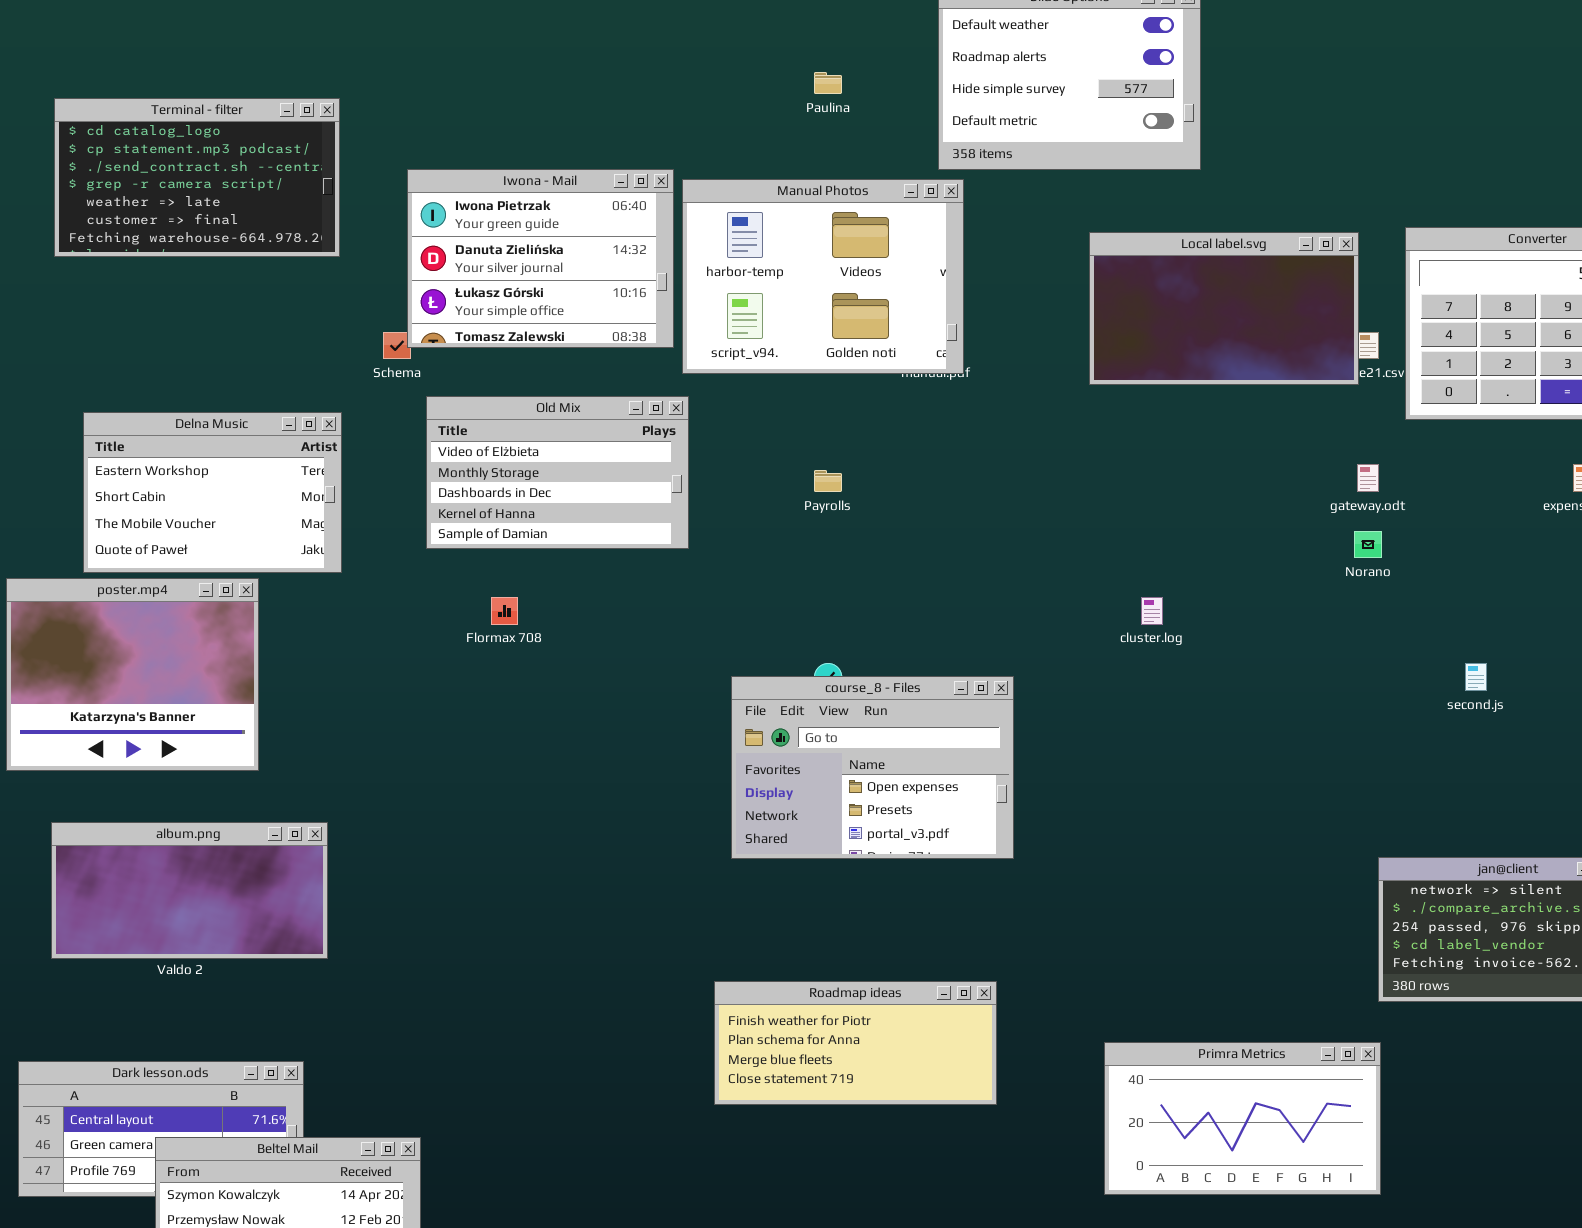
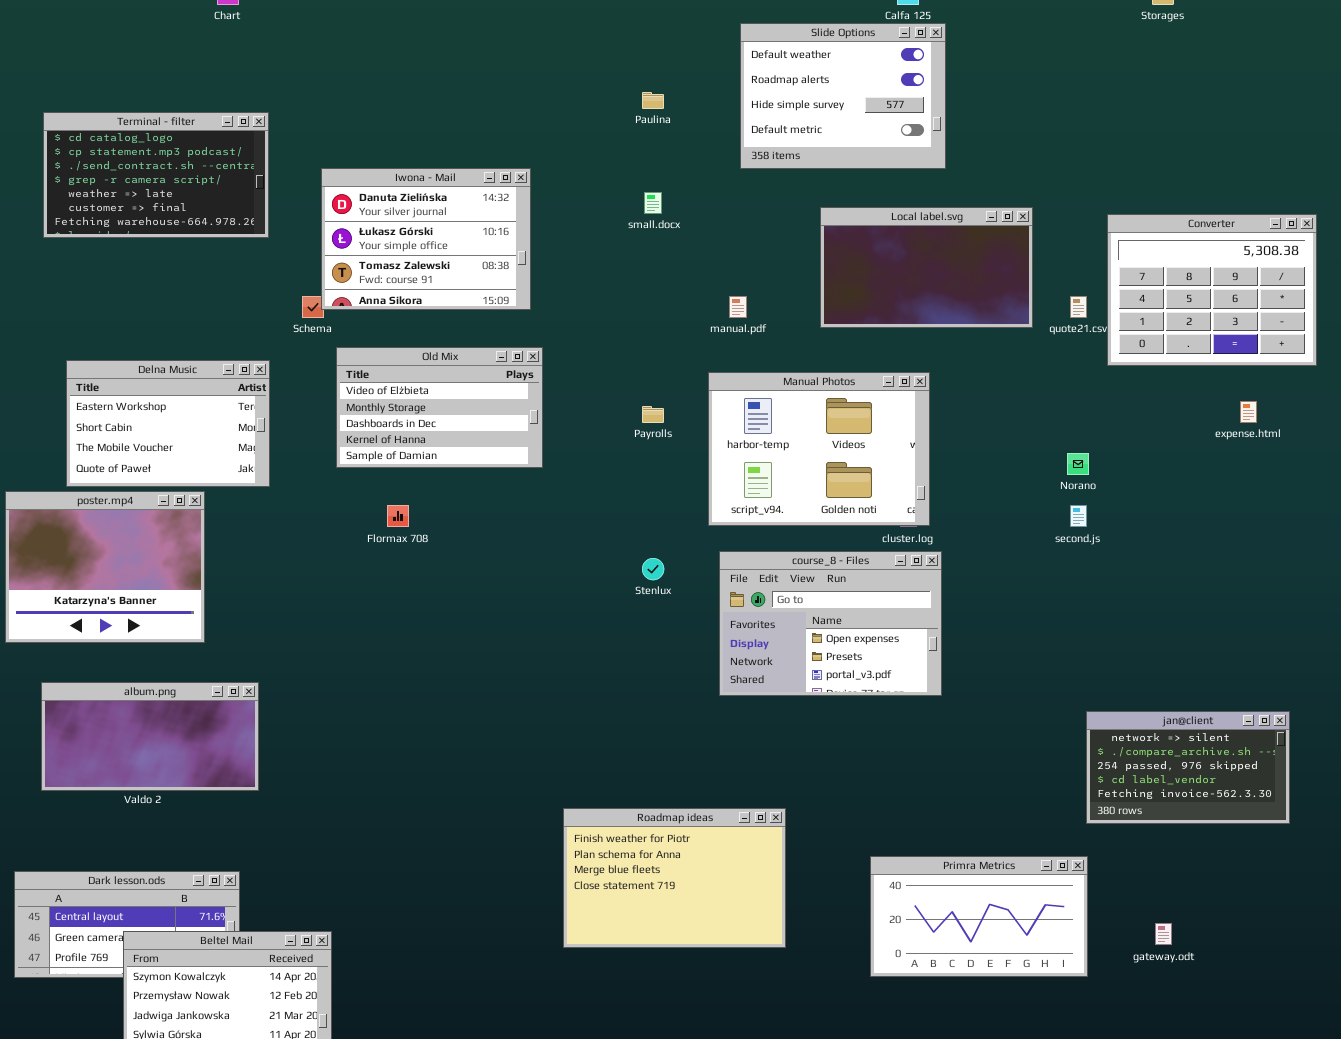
Iwona - Mail: [407,169,674,348] -> [321,168,531,310], scrolled down 1 row
Manual Photos: [682,179,964,374] -> [708,372,930,526], moved
Local label.svg: [1089,232,1359,385] -> [820,207,1033,328], moved
gateway.odt: [1357,464,1379,492] -> [1155,923,1172,945], moved
second.js: [1465,663,1487,691] -> [1070,505,1087,527], moved
course_8 - Files: [731,676,1014,859] -> [719,551,942,696], moved
Roadmap ideas: [714,981,997,1105] -> [563,808,786,948], resized

